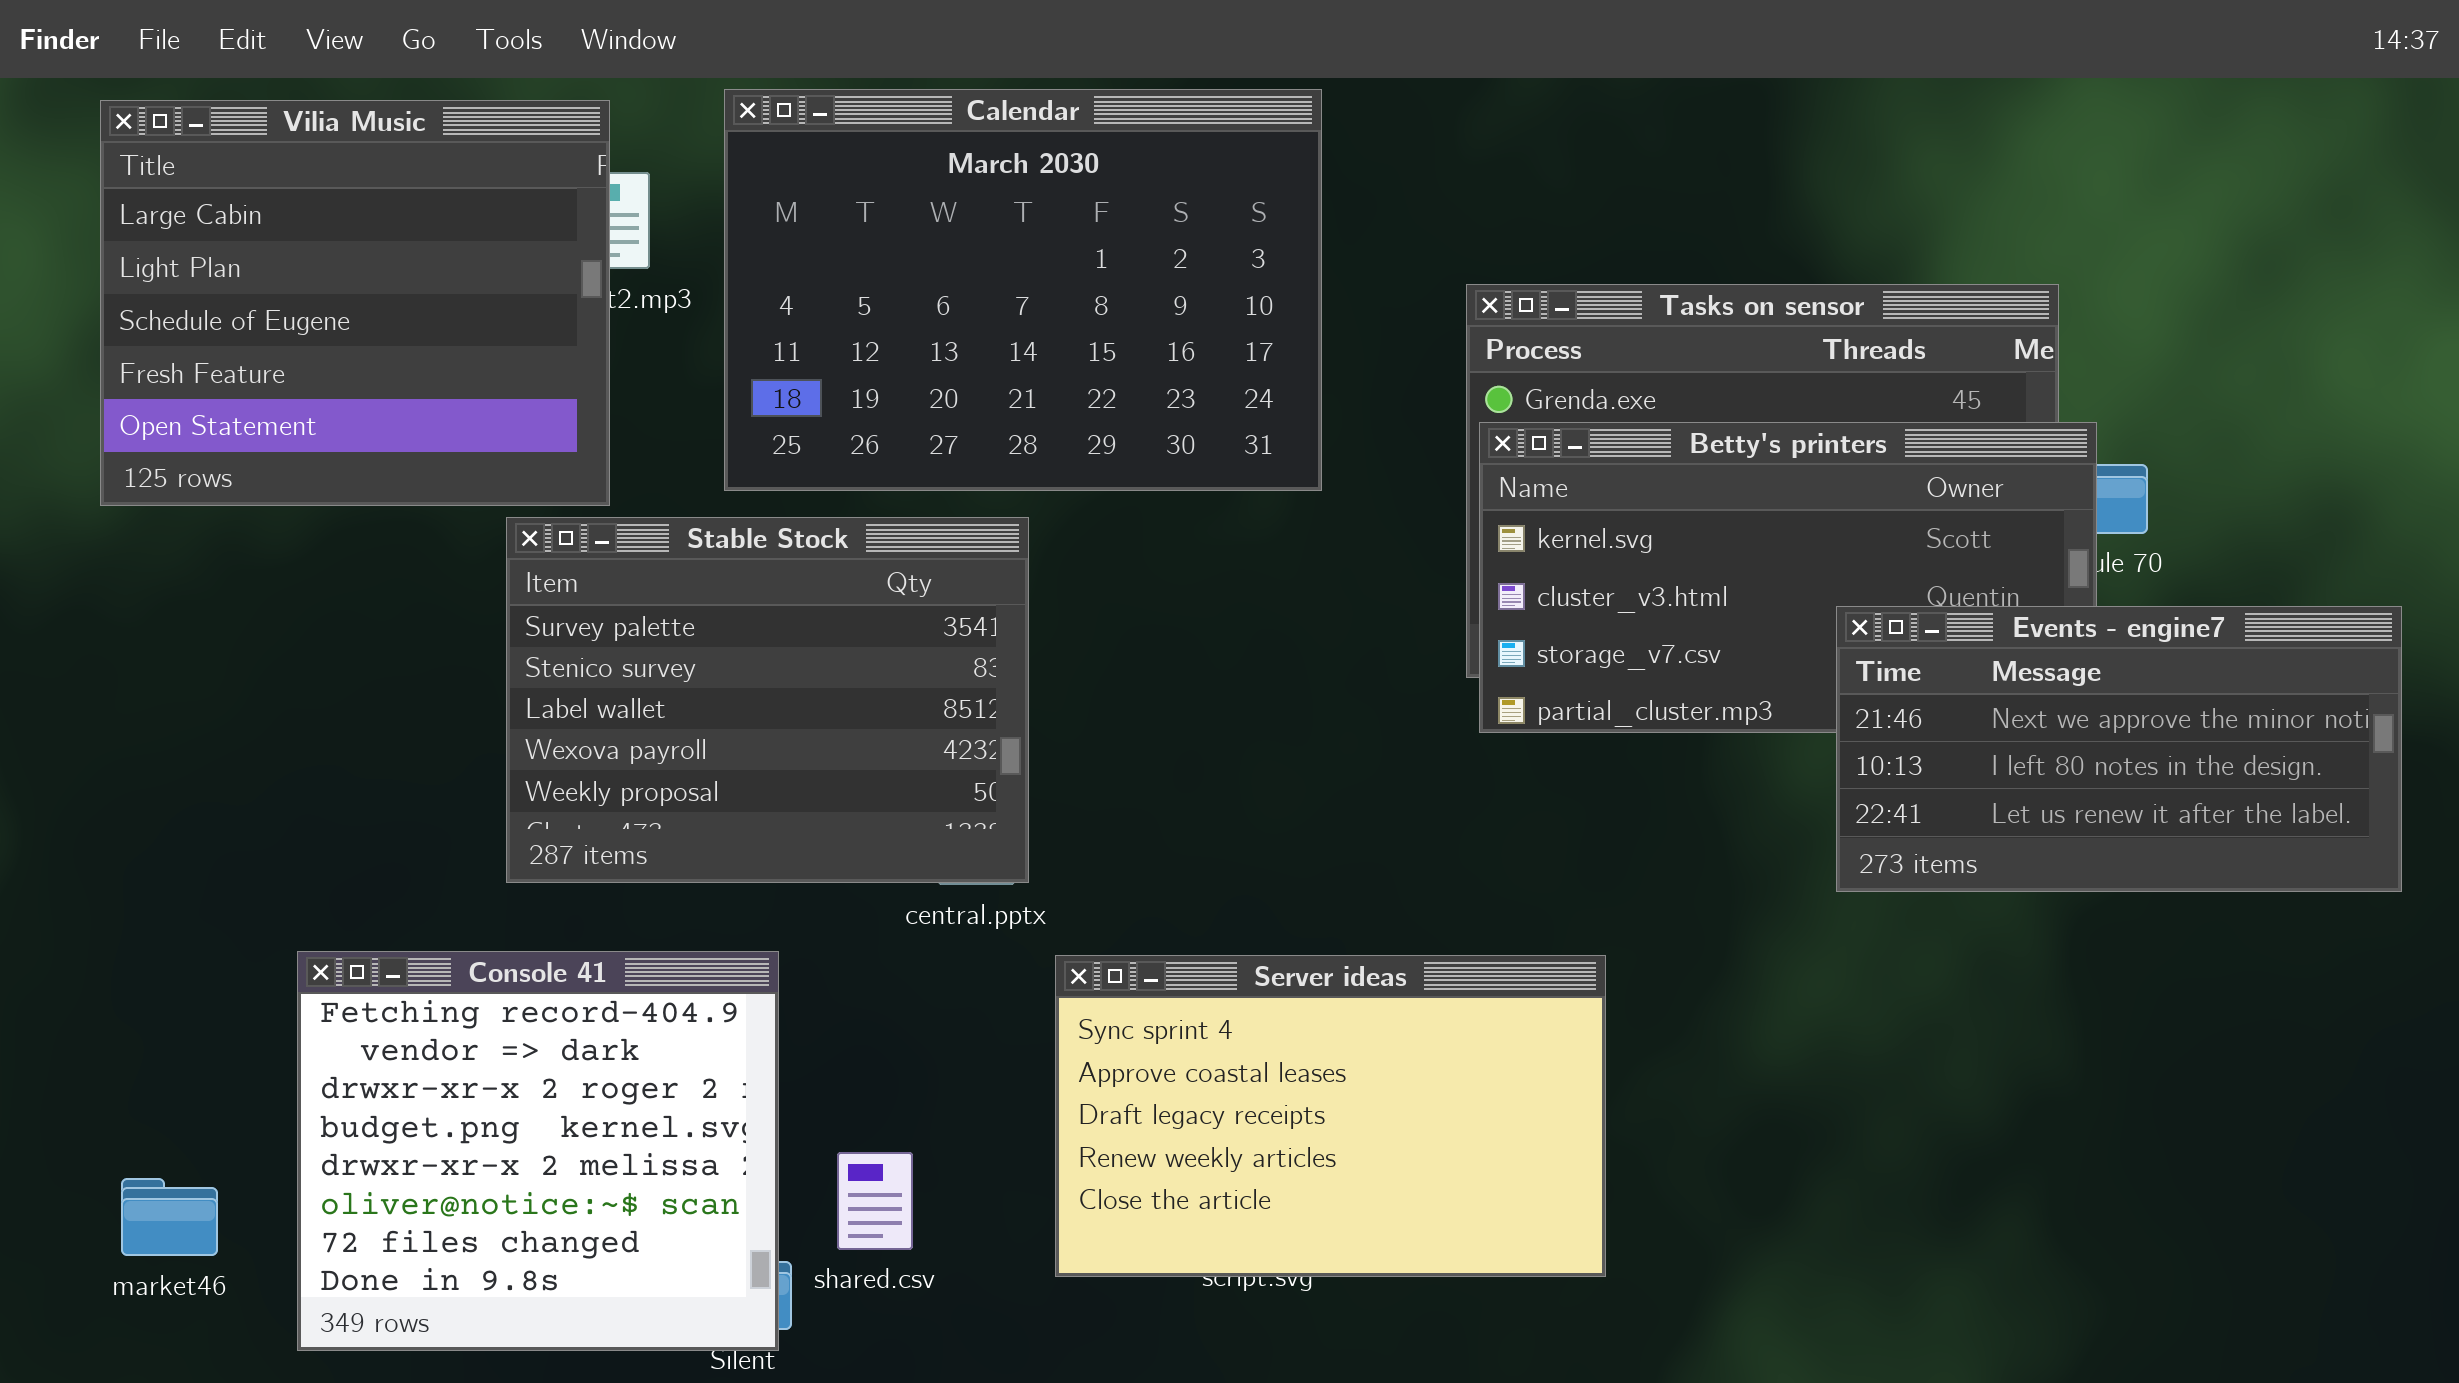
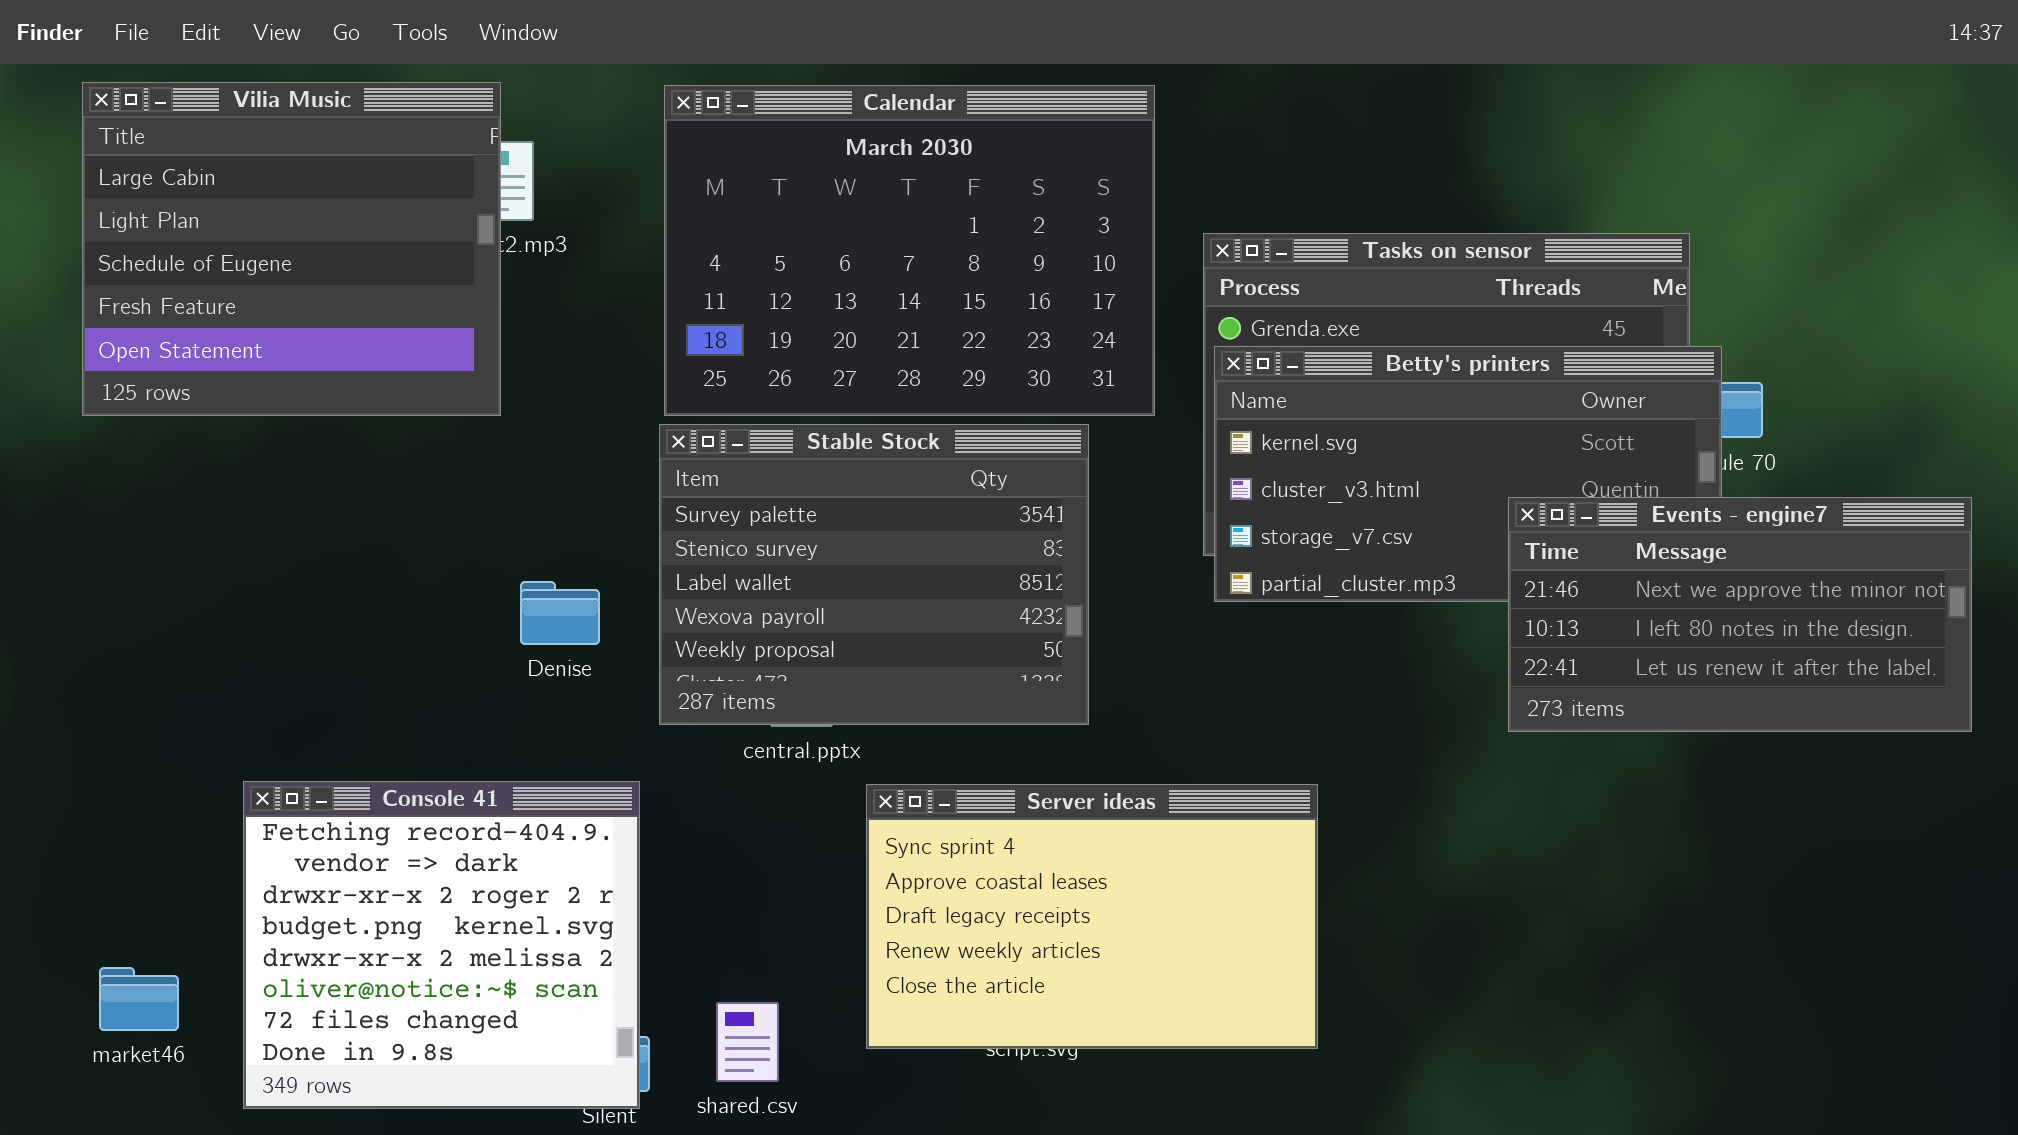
Calendar: [724,89,1322,491] -> [664,85,1155,416], moved
Stable Stock: [506,517,1029,883] -> [659,424,1089,725], moved
shared.csv: [837,1152,913,1250] -> [716,1002,779,1082], moved

